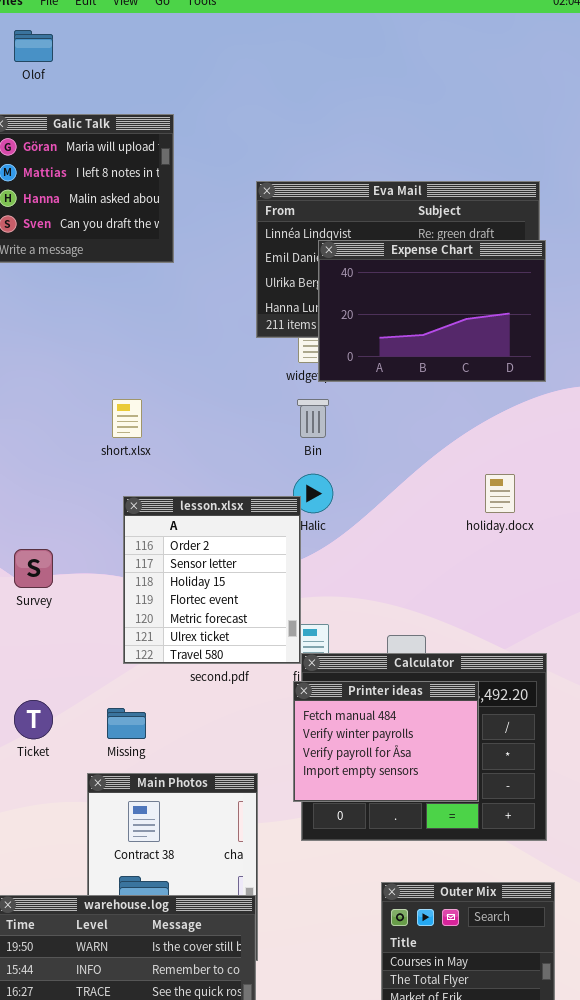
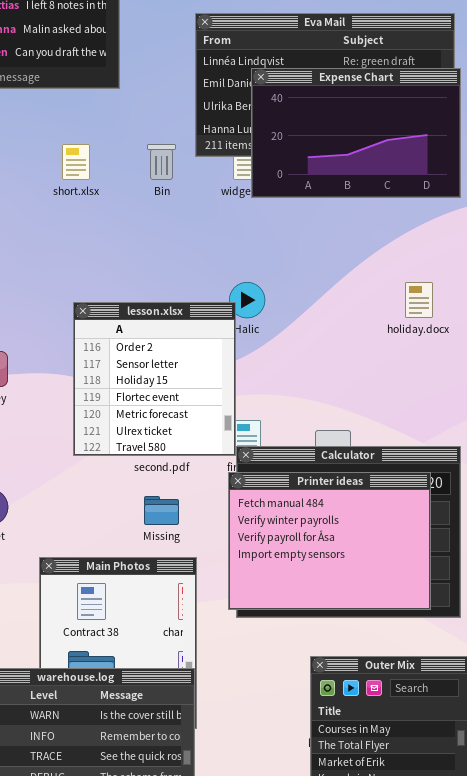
short.xlsx: [112,399,142,438] -> [62,144,90,180], moved
Bin: [297,399,329,438] -> [147,144,176,180], moved
Printer ideas: [293,681,479,802] -> [228,472,431,610], resized
Missing: [107,708,146,739] -> [144,496,179,525], moved

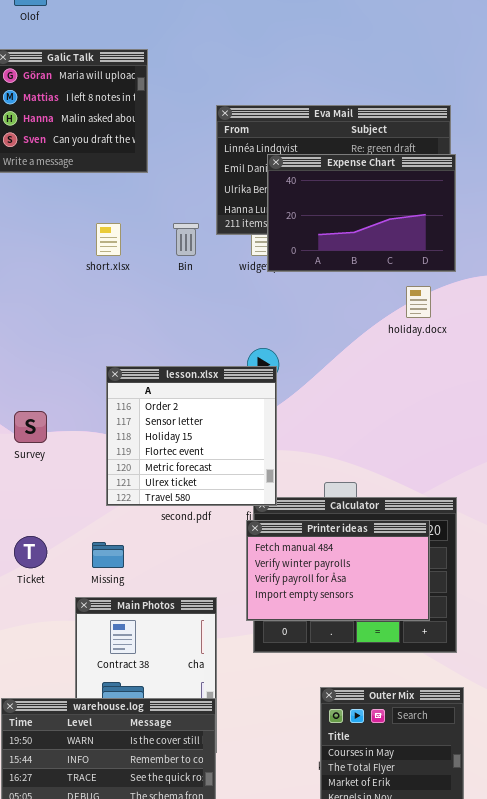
holiday.docx: [405,282,433,318] -> [406,286,431,318], moved
lesson.xlsx: [73,302,236,456] -> [106,366,277,506], resized
Printer ideas: [228,472,431,610] -> [246,520,430,621], resized
Missing: [144,496,179,525] -> [92,542,124,568], moved

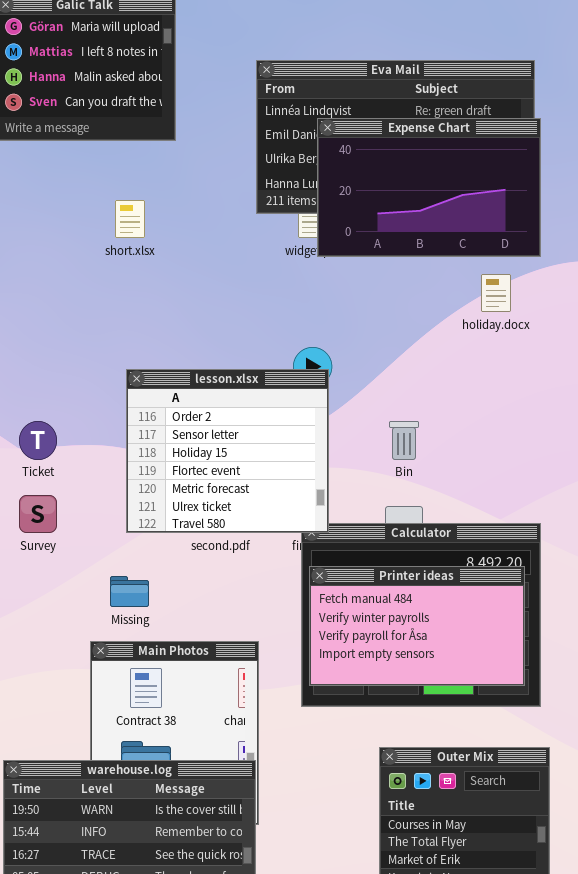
Bin: [173,223,199,256] -> [389,421,419,460], moved
Survey: [14,411,47,443] -> [19,495,57,533], moved
Printer ideas: [246,520,430,621] -> [309,566,525,686], moved
Ticket: [14,536,47,568] -> [19,421,57,460], moved

